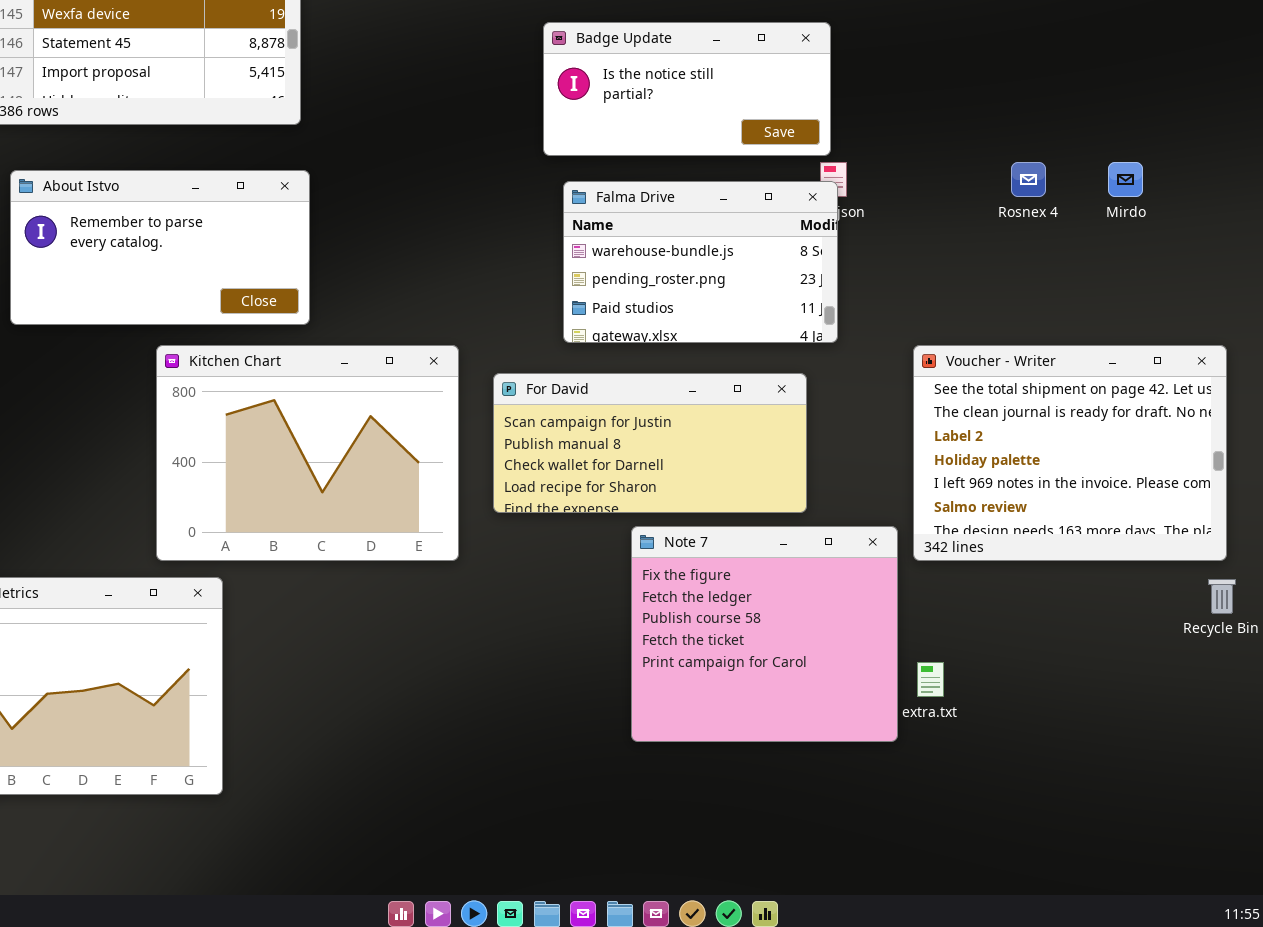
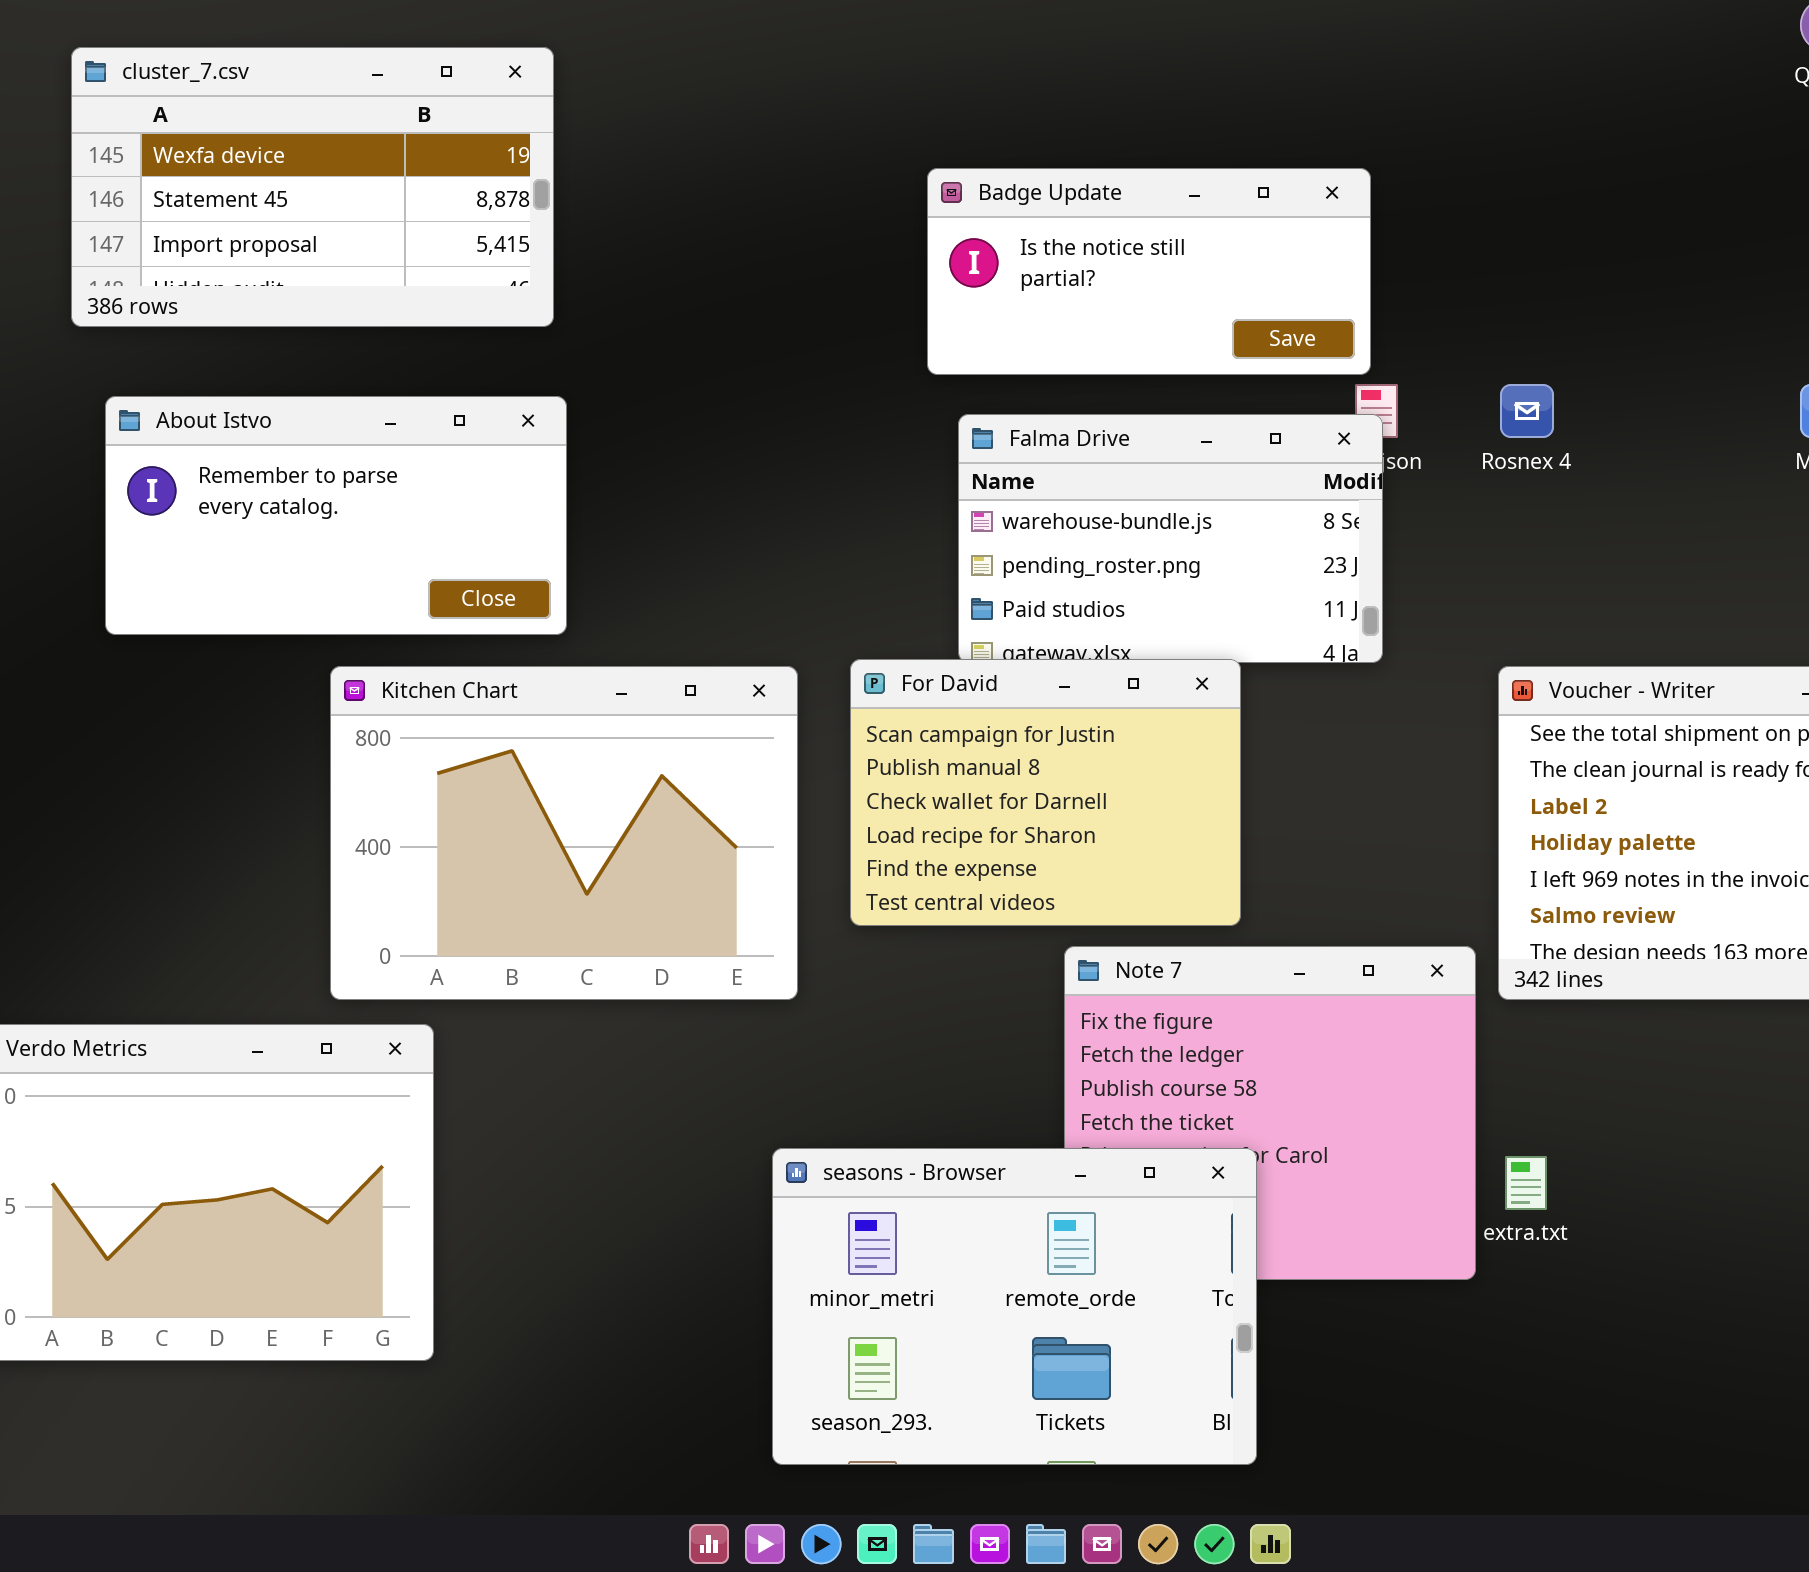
Rosnex 4: [1011,162,1046,197] -> [1500,384,1554,438], moved
For David: [493,373,807,513] -> [850,659,1241,926], resized
seasons - Browser: none -> [772,1148,1257,1465], opened

